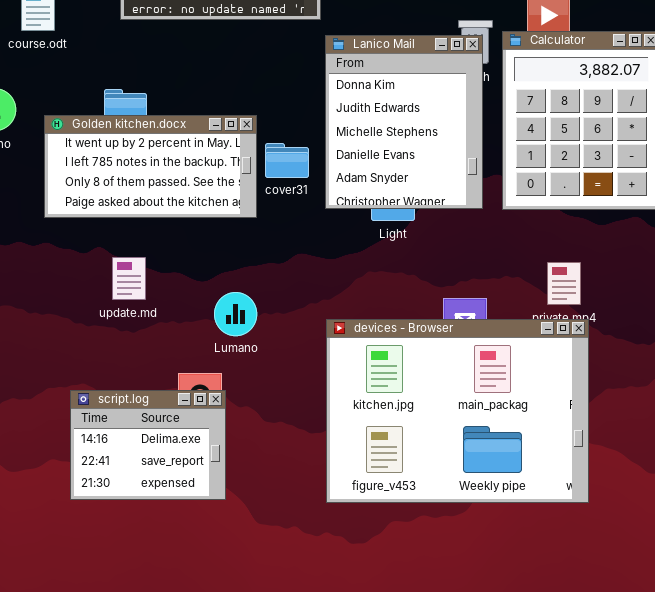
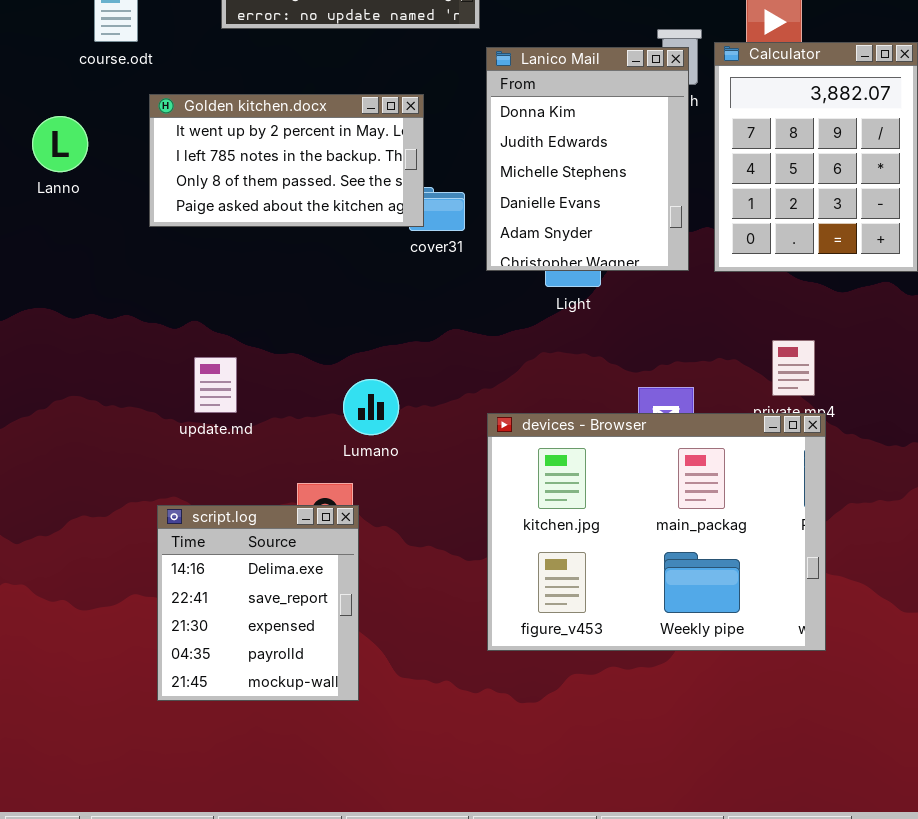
Golden kitchen.docx: [44,115,257,218] -> [149,94,424,227], moved
update.md: [112,257,146,300] -> [194,357,237,413], moved
script.log: [70,390,226,500] -> [157,505,359,701], resized

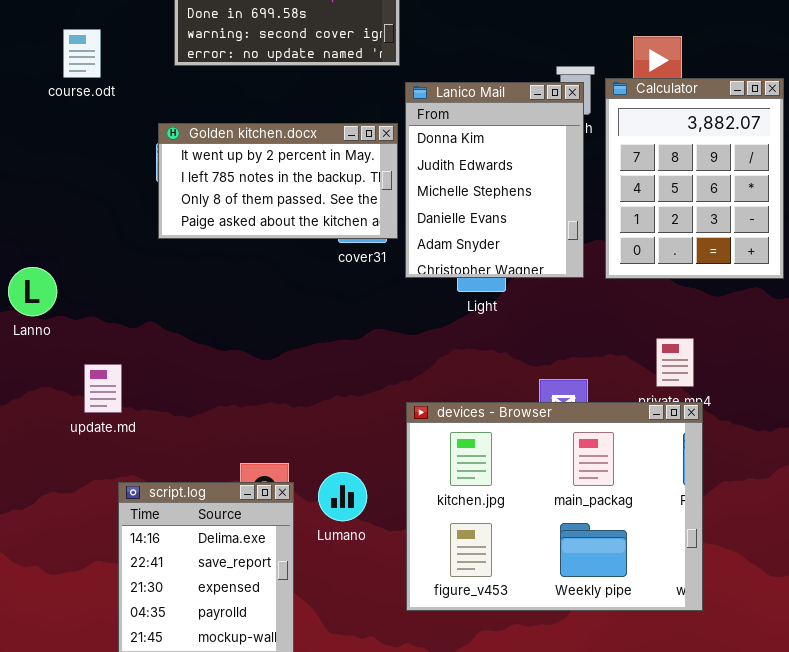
Golden kitchen.docx: [149,94,424,227] -> [158,123,398,239], moved
Lanno: [32,116,88,172] -> [8,267,57,316], moved
update.md: [194,357,237,413] -> [84,364,122,413], moved
Lumano: [343,379,399,435] -> [318,472,367,521], moved

